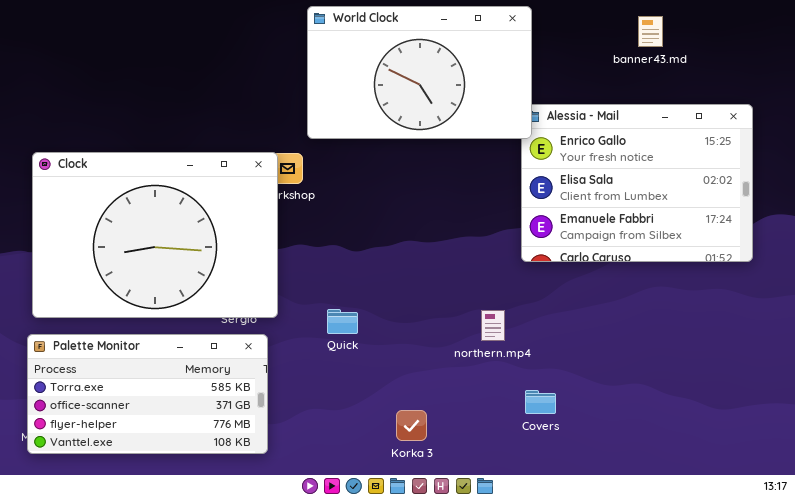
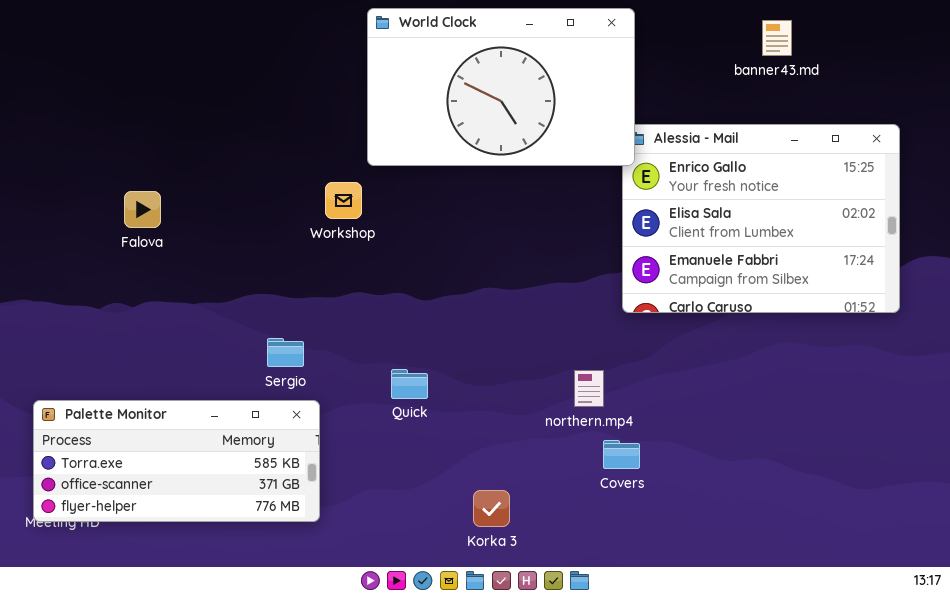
Clock: [32,152,278,318] -> none, closed
Palette Monitor: [27,334,268,454] -> [33,400,320,522], resized
Covers: [525,390,556,414] -> [603,440,640,469], moved

